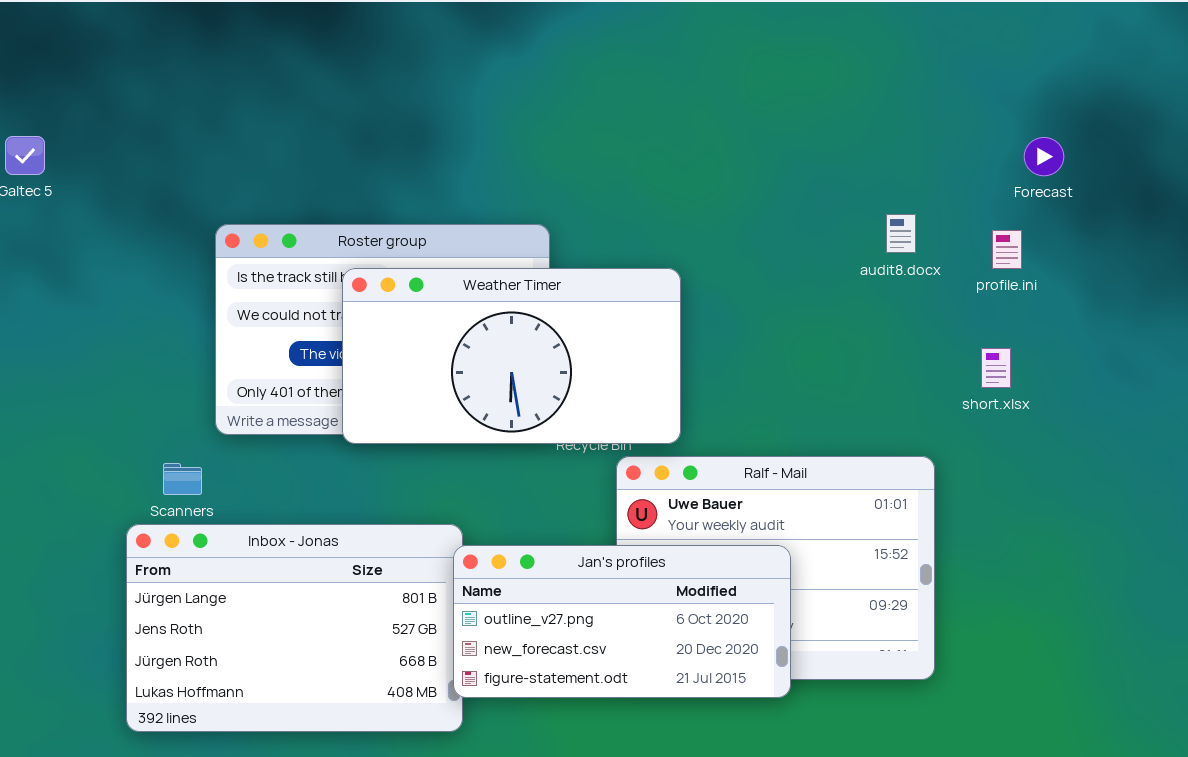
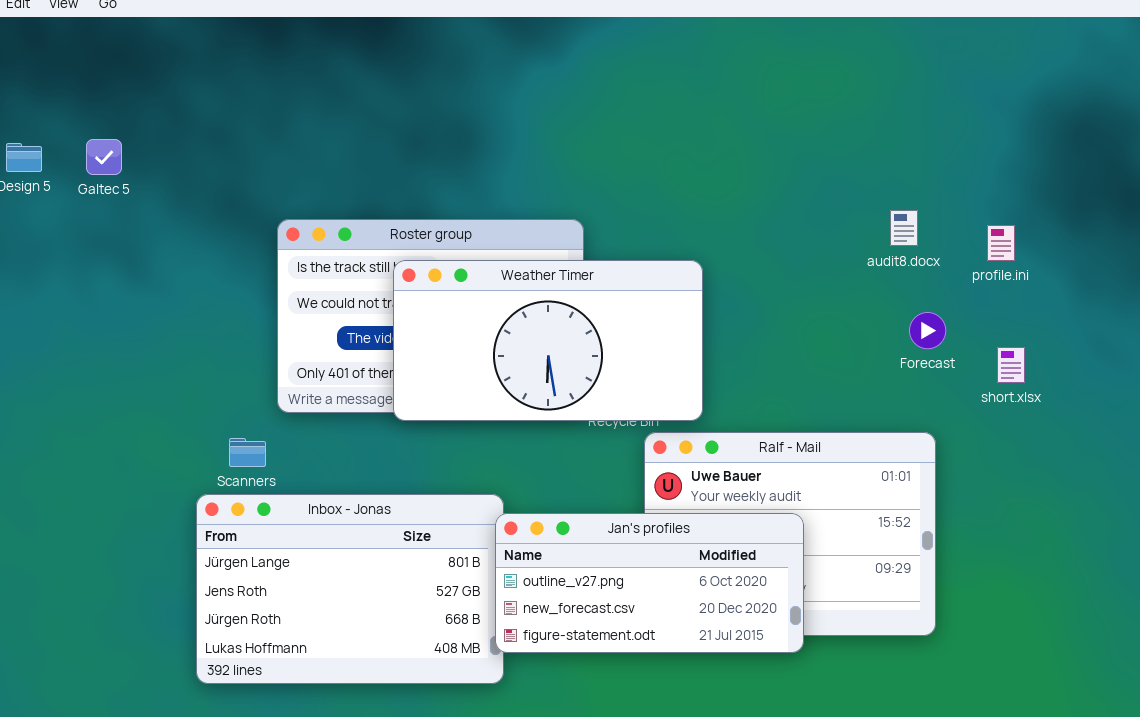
Forecast: [1024,137,1064,176] -> [909,312,946,349], moved
short.xlsx: [981,348,1011,388] -> [997,347,1025,383], moved

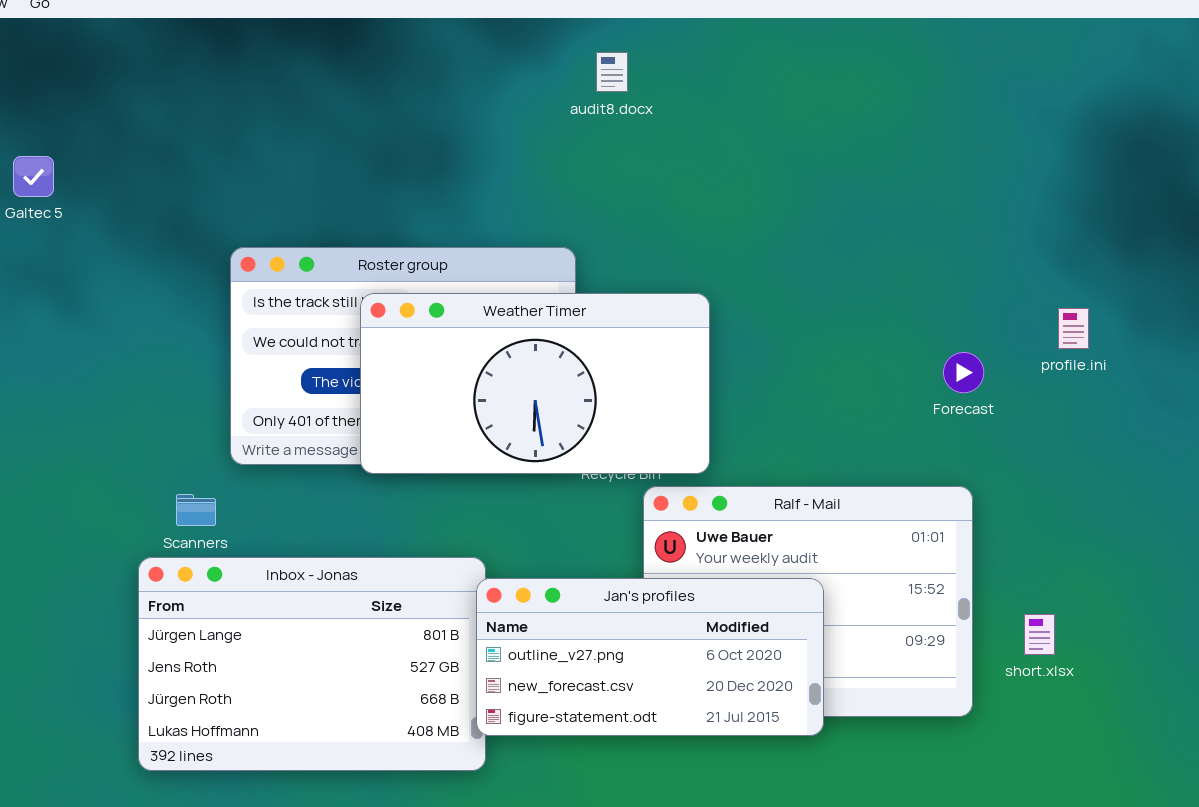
audit8.docx: [890,210,918,246] -> [596,52,628,92], moved
profile.ini: [987,225,1015,261] -> [1058,308,1089,349], moved
short.xlsx: [997,347,1025,383] -> [1024,614,1055,655], moved

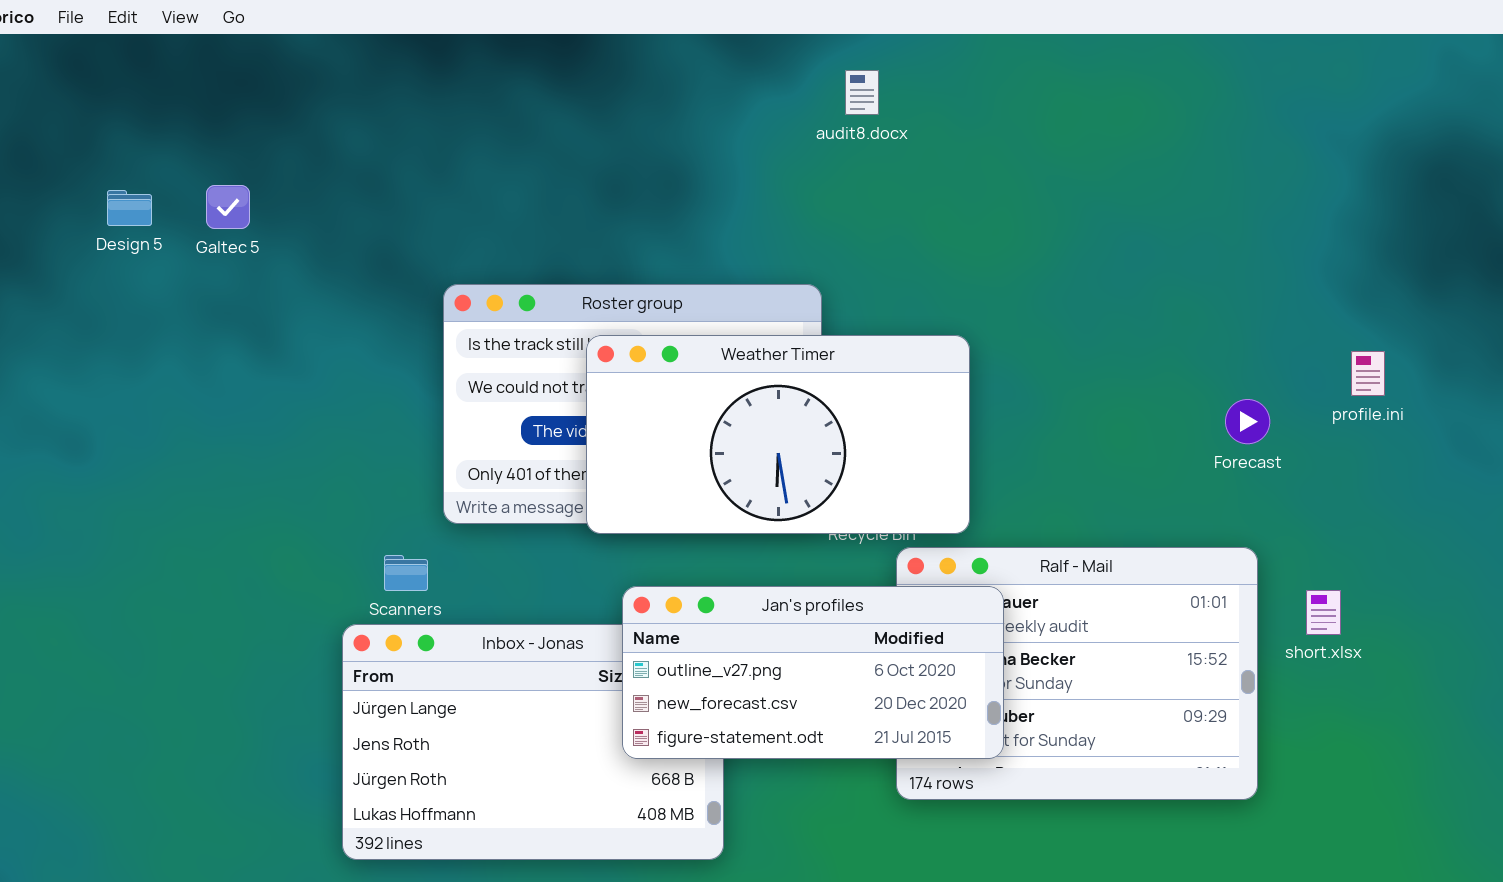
Jan's profiles: [476,578,824,736] -> [622,586,1004,759], moved
short.xlsx: [1024,614,1055,655] -> [1306,590,1341,635], moved

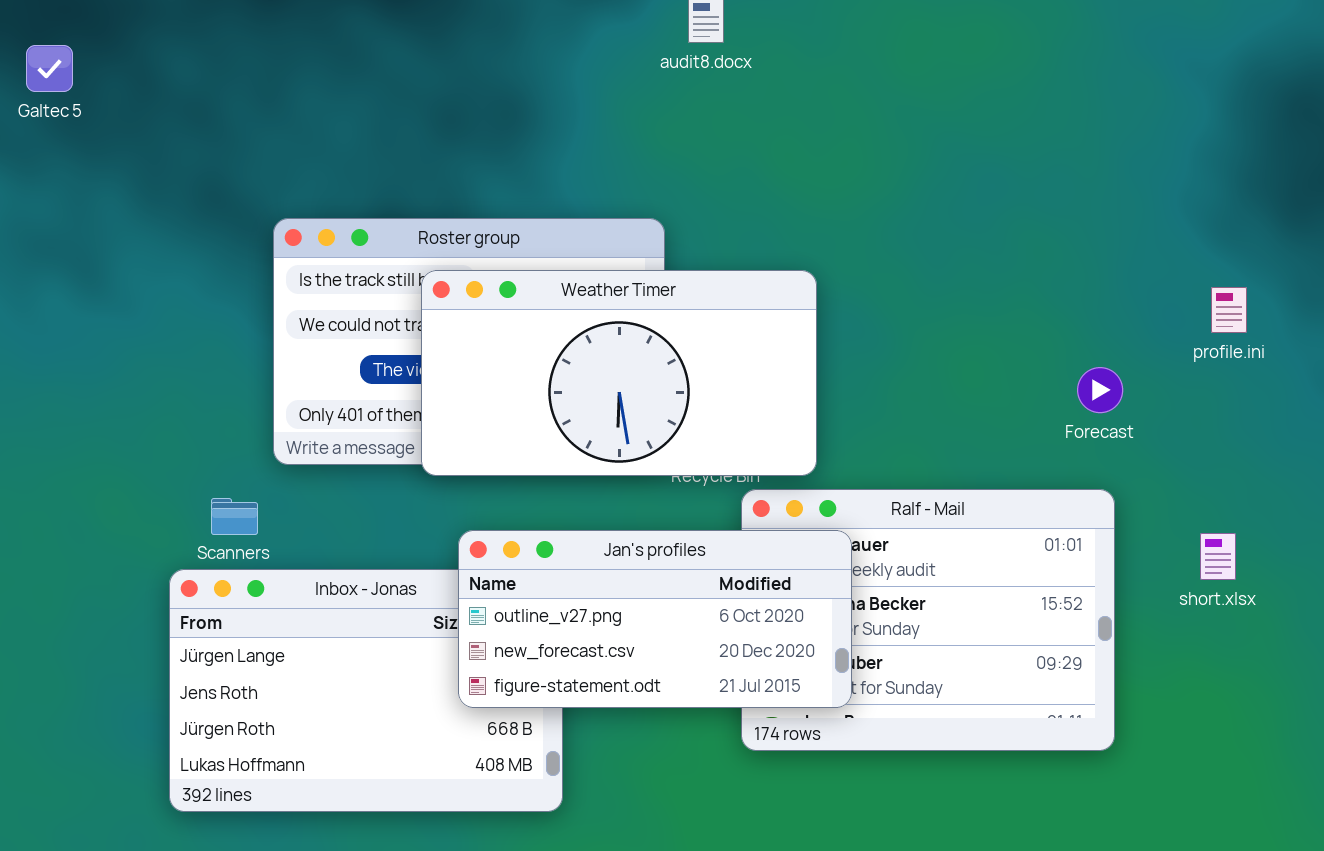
Galtec 5: [206,185,250,229] -> [26,45,73,92], moved
Forecast: [1225,399,1270,444] -> [1077,367,1123,413], moved
short.xlsx: [1306,590,1341,635] -> [1200,533,1236,580], moved

